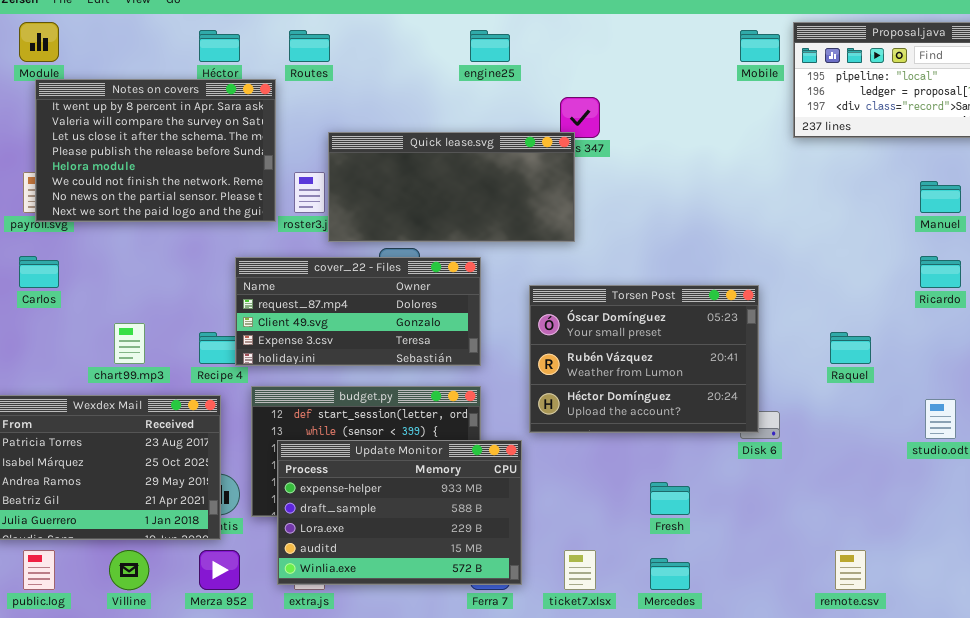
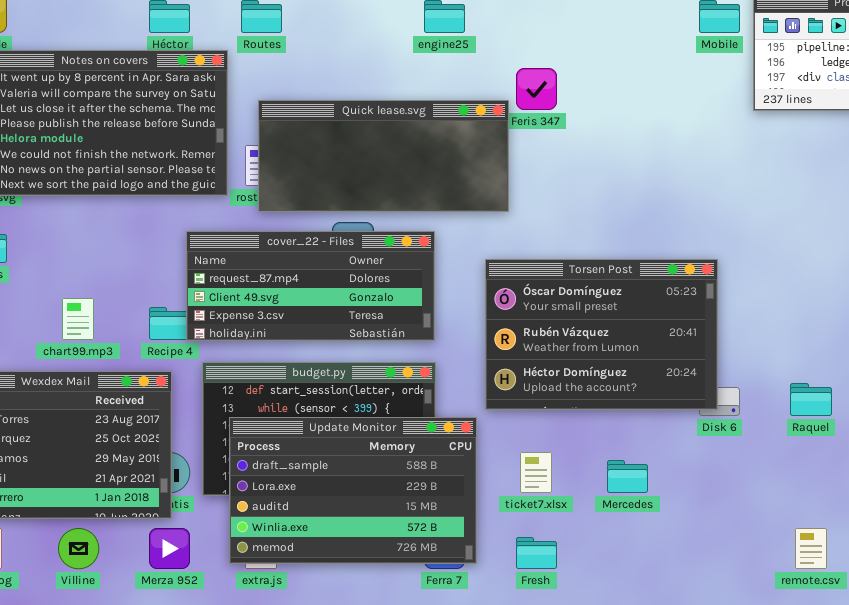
Quick lease.svg: [328,132,575,242] -> [258,100,509,212], moved
Raquel: [830,332,871,364] -> [790,383,832,416], moved
Update Monitor: [277,440,522,585] -> [229,417,477,564], scrolled down 1 row
Fresh: [650,482,690,515] -> [516,537,557,569], moved
ticket7.xlsx: [564,550,596,590] -> [520,452,552,493], moved
Mercedes: [650,558,690,590] -> [607,460,648,493], moved

